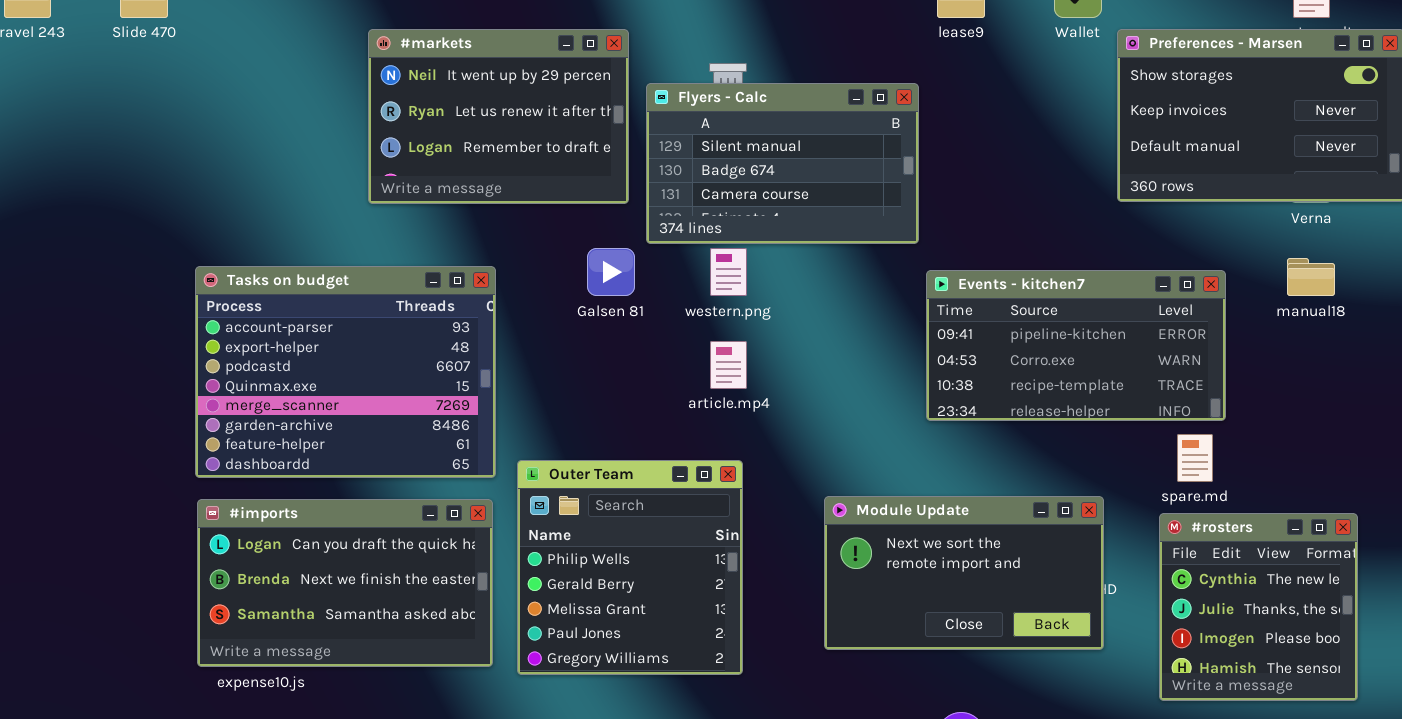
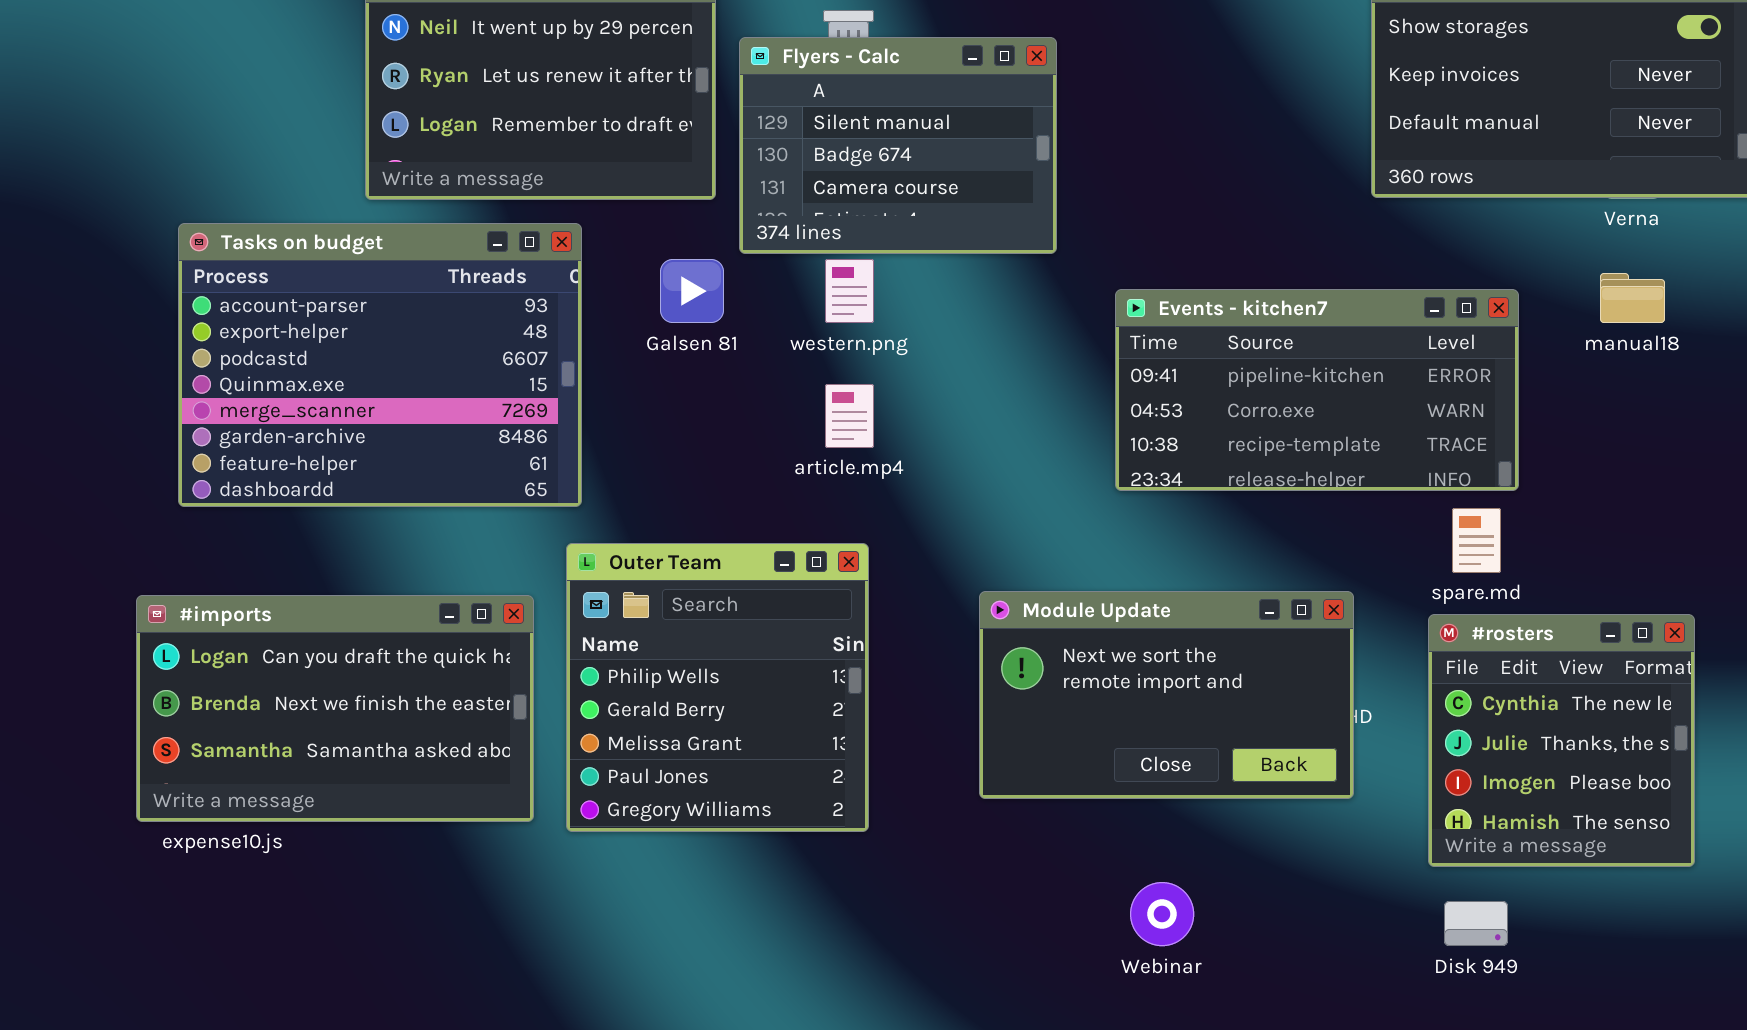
Flyers - Calc: [646,83,919,244] -> [739,37,1057,254], resized
Tasks on budget: [195,266,496,478] -> [178,223,582,507], moved

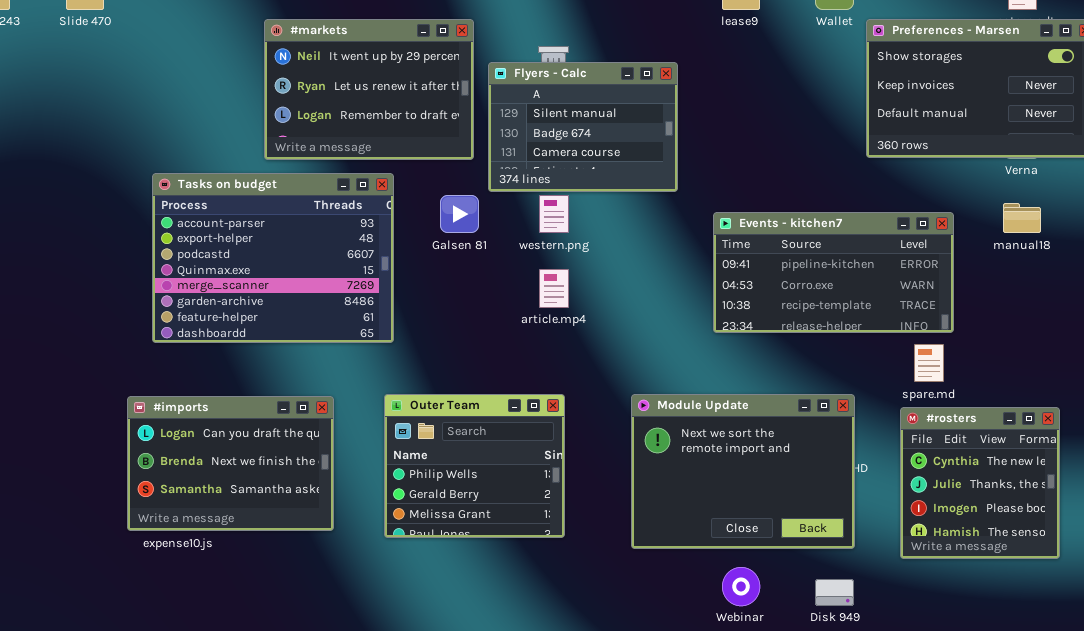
Outer Team: [566,543,869,832] -> [384,394,565,538], resized
Module Update: [979,591,1354,799] -> [631,394,855,549], resized
#imports: [136,595,534,822] -> [127,396,334,531], resized
Disk 949: [1444,901,1508,946] -> [815,579,854,606], moved

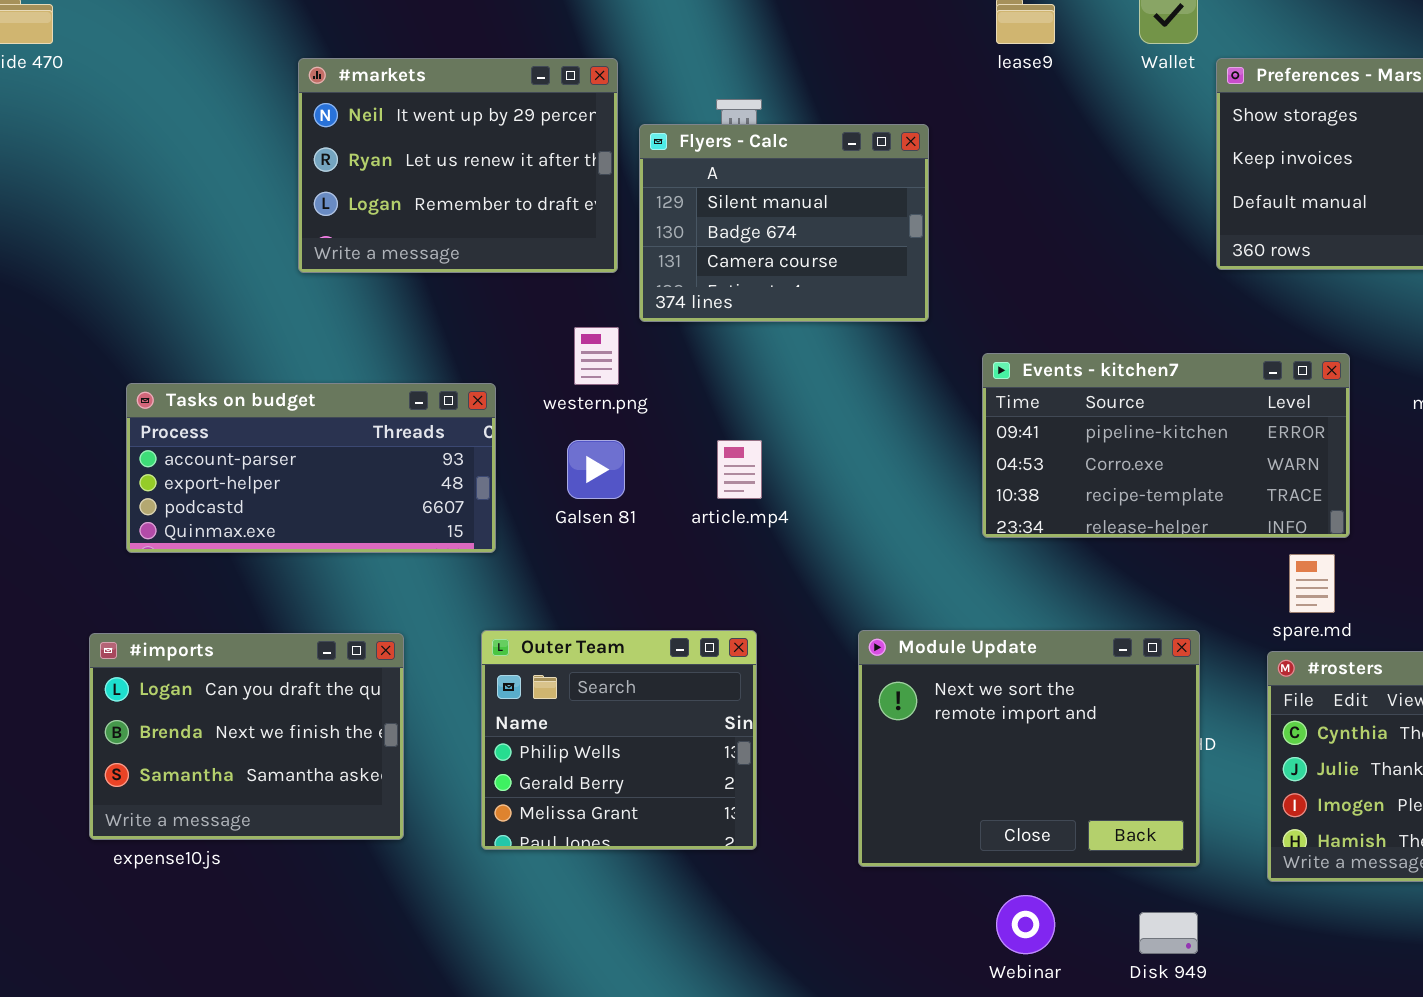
Tasks on budget: [152,173,394,343] -> [126,383,496,553], resized
Galsen 81: [440,195,479,233] -> [567,440,625,499], moved
western.png: [539,195,569,233] -> [574,327,619,385], moved

